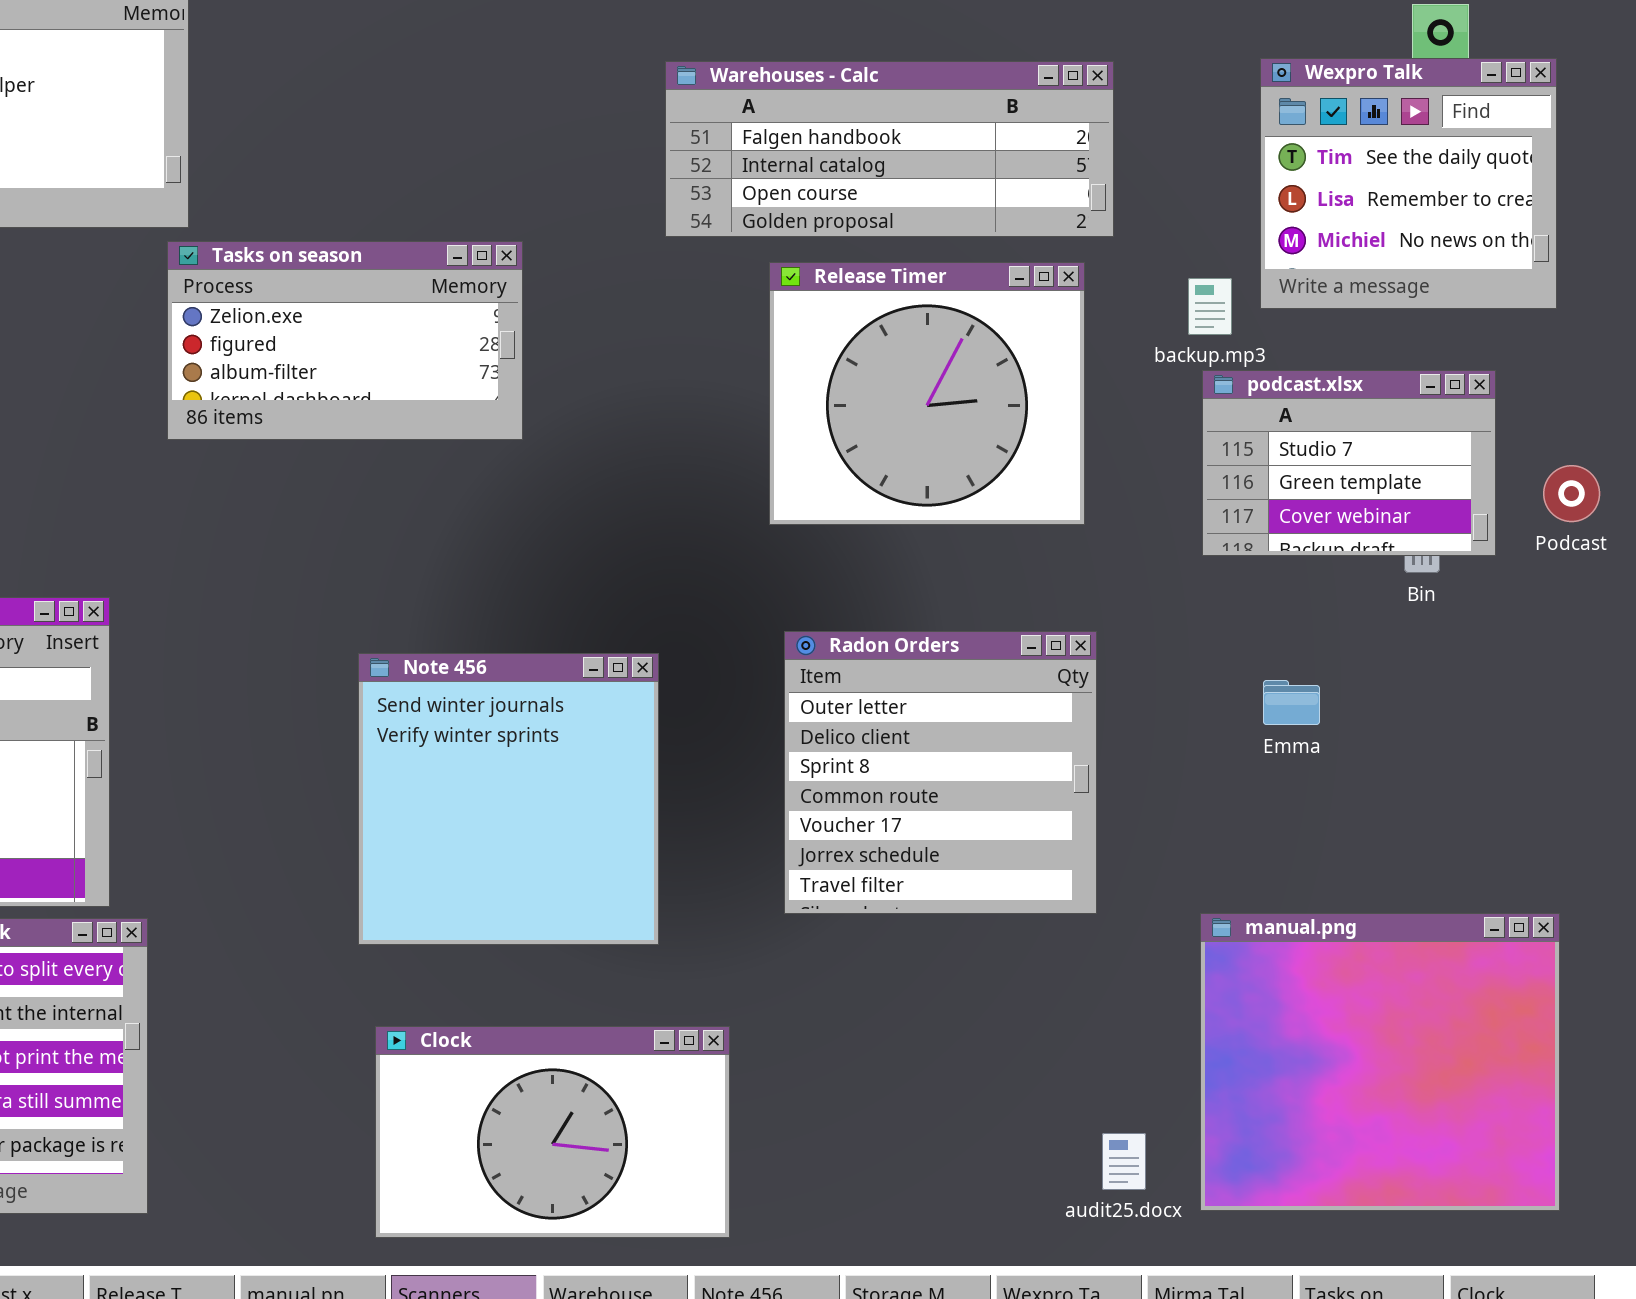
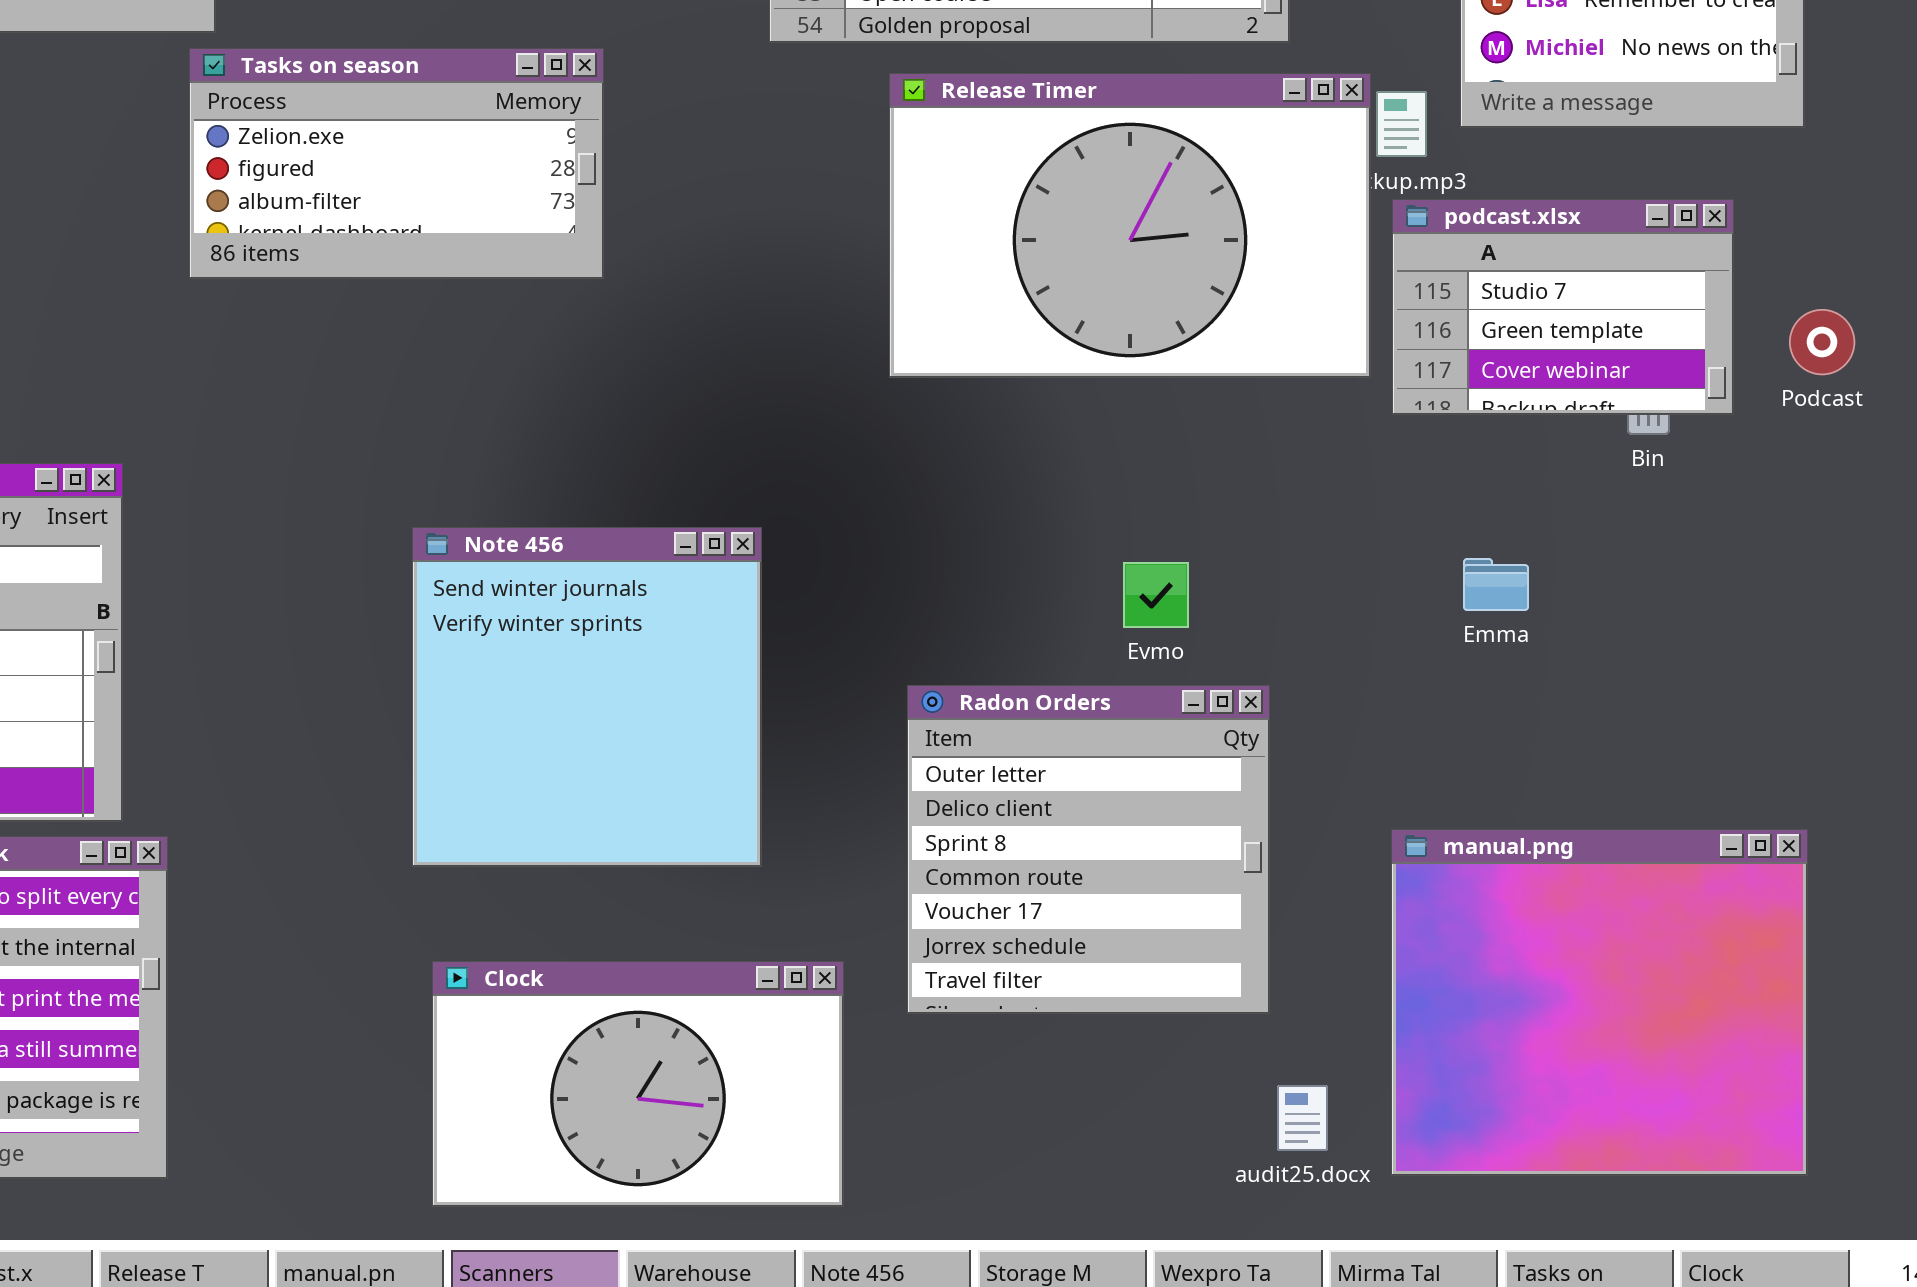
Release Timer: [769,262,1085,525] -> [889,73,1371,378], resized
Radon Orders: [784,631,1097,914] -> [907,685,1270,1014], moved

